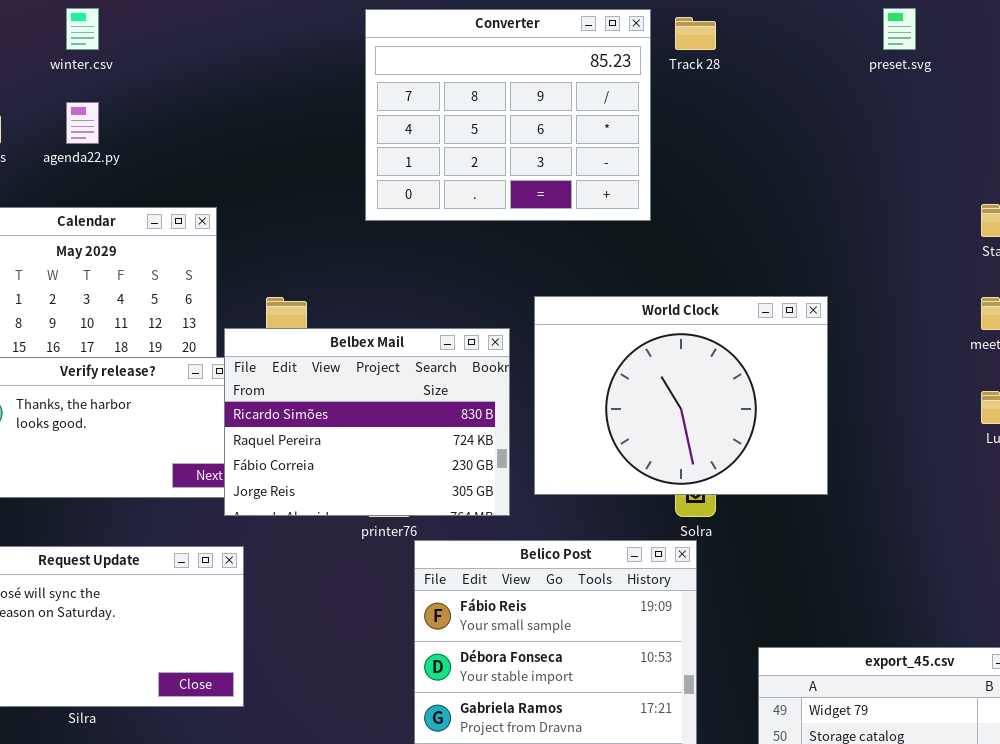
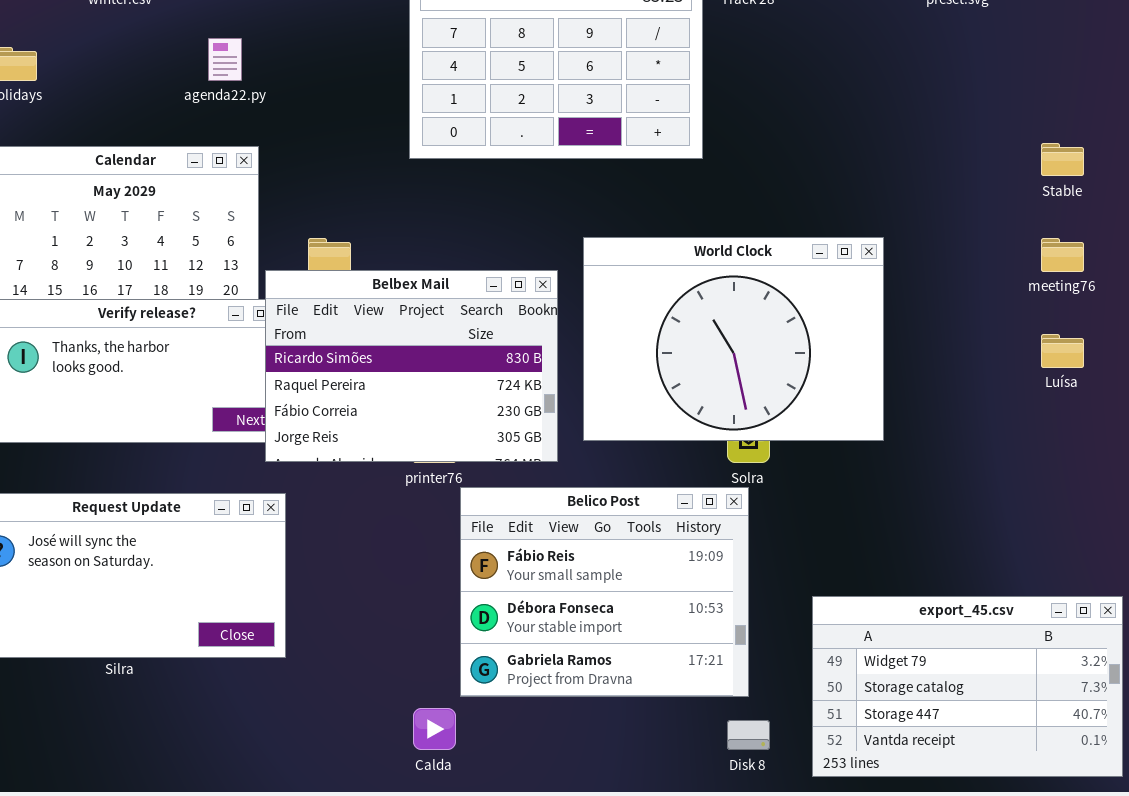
agenda22.py: [66,102,99,144] -> [208,38,242,81], moved

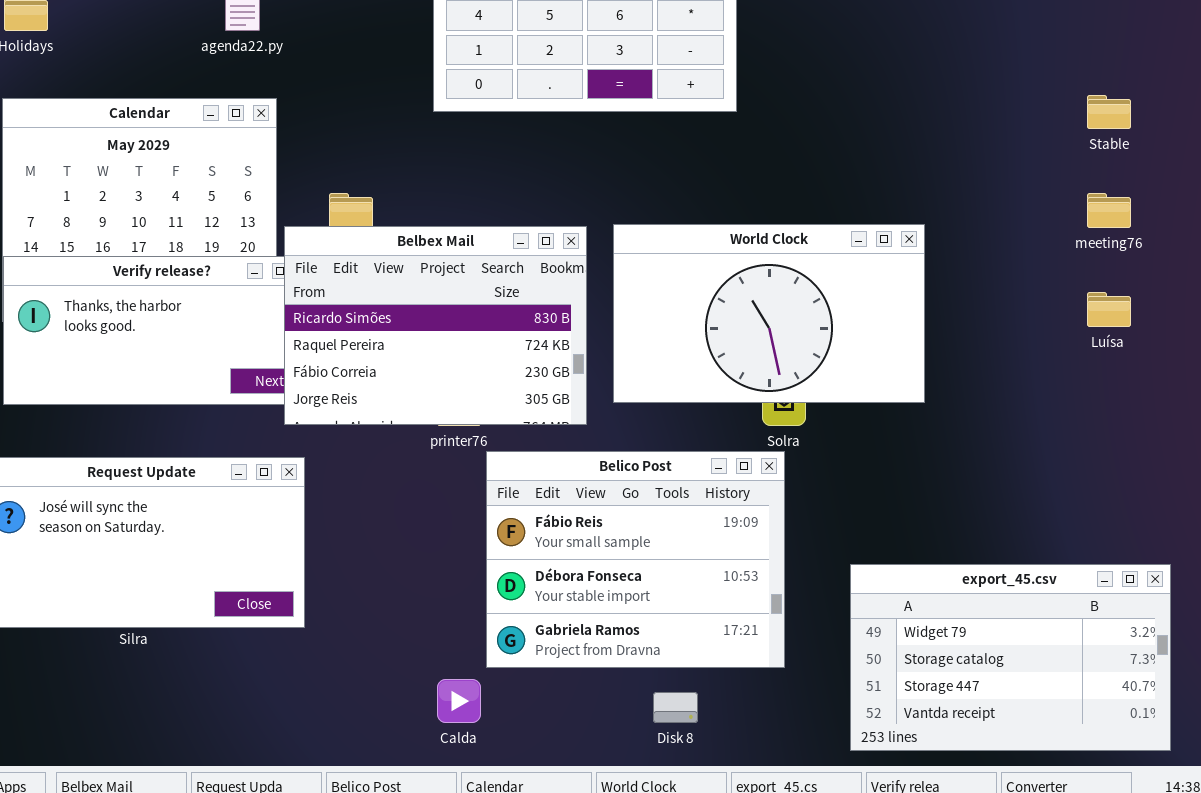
World Clock: [583,237,884,441] -> [613,224,925,403], resized
Disk 8: [727,720,770,750] -> [653,692,698,723], moved

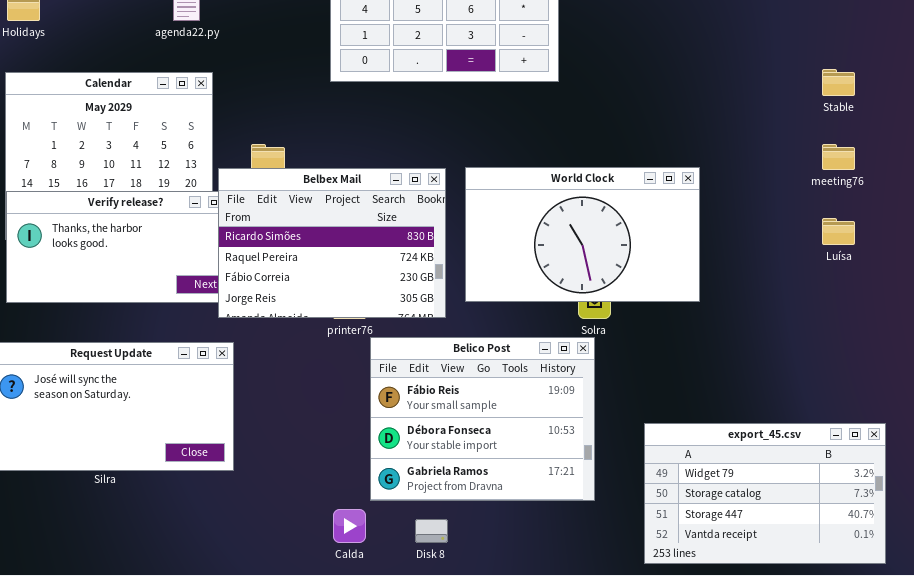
Disk 8: [653,692,698,723] -> [415,519,448,543], moved

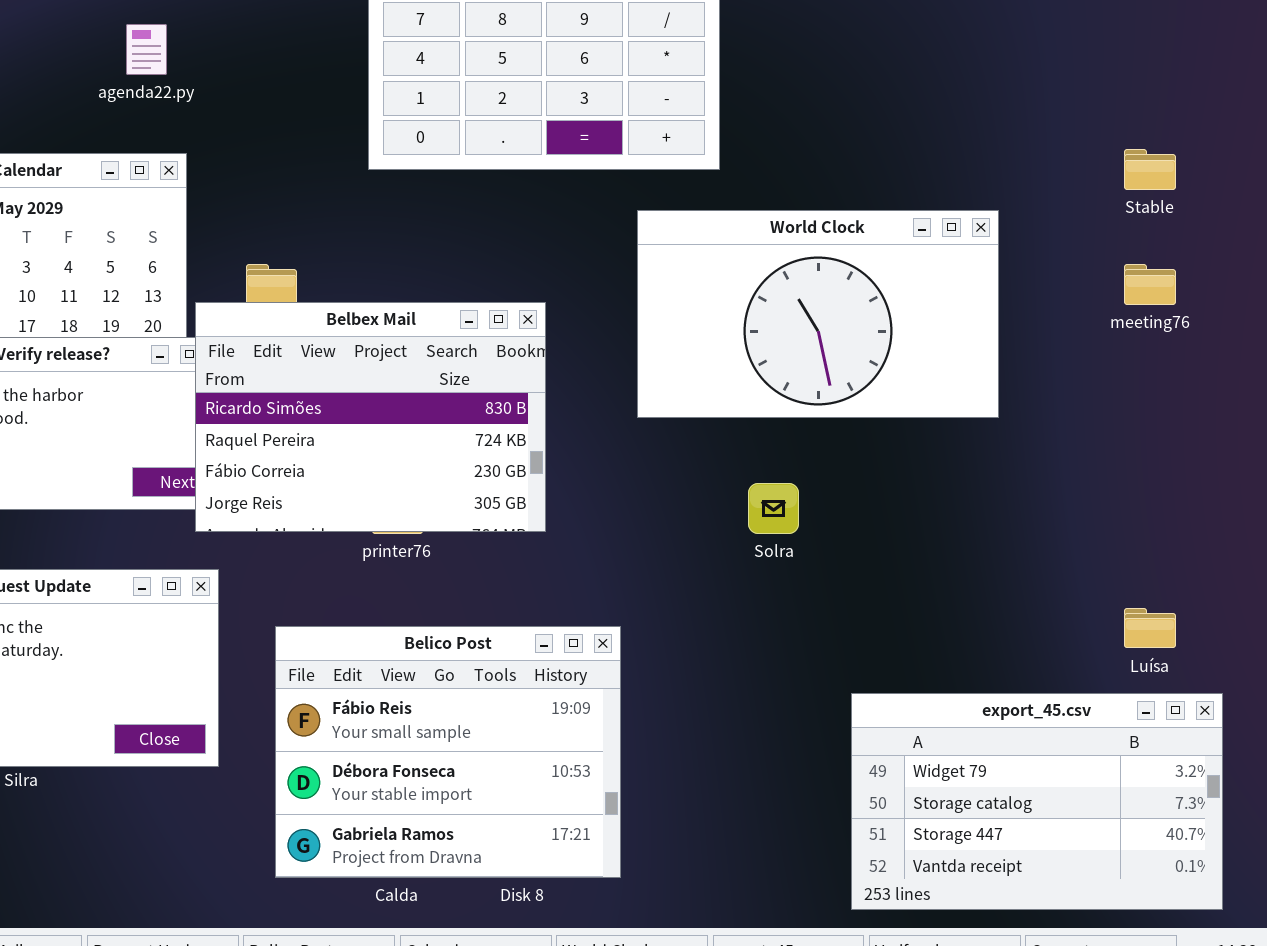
World Clock: [465,167,700,302] -> [637,210,999,418], moved
Luísa: [822,218,855,245] -> [1124,608,1176,648], moved
Belico Post: [370,337,595,501] -> [275,626,621,878], moved

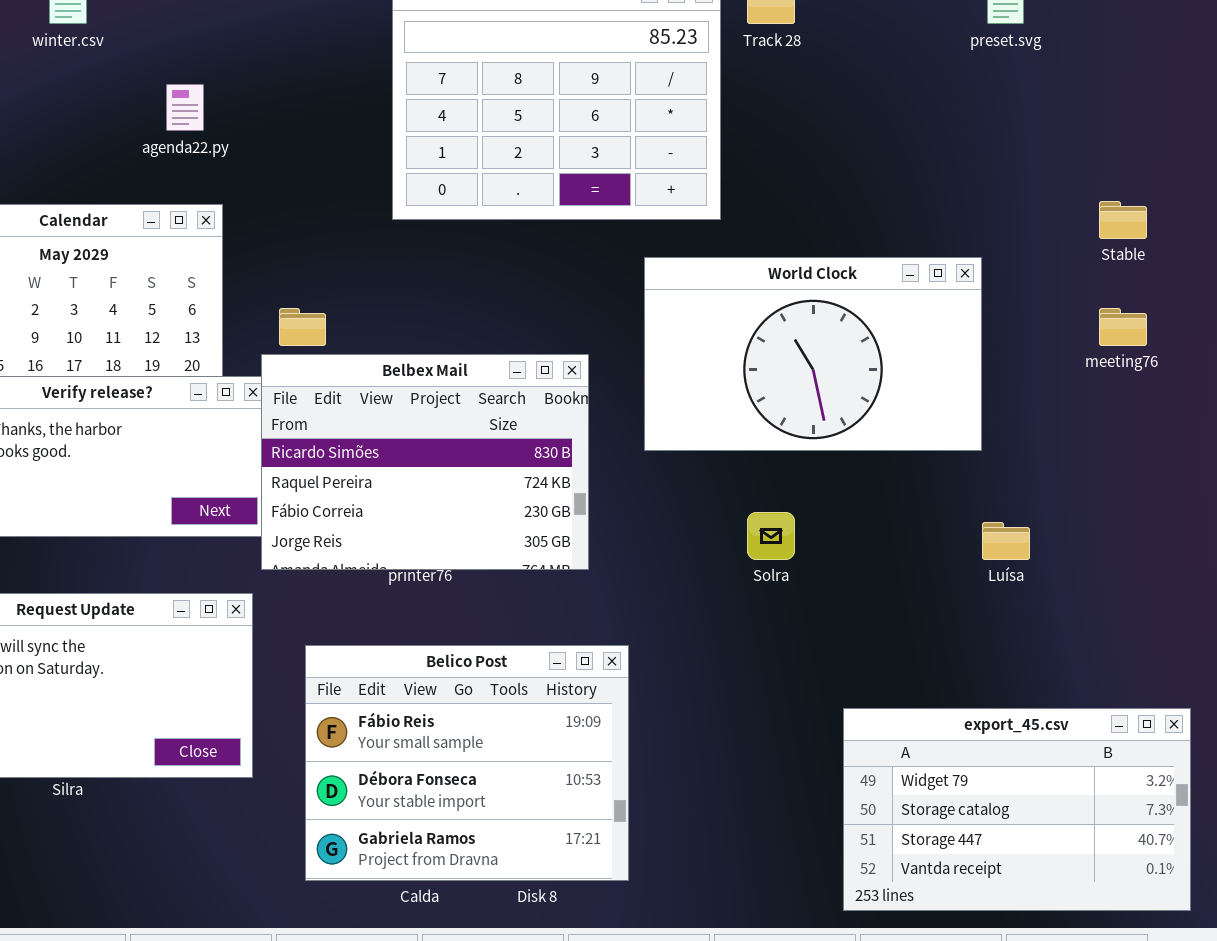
Belbex Mail: [195,302,546,532] -> [261,354,589,570], moved
Luísa: [1124,608,1176,648] -> [982,522,1030,560], moved

